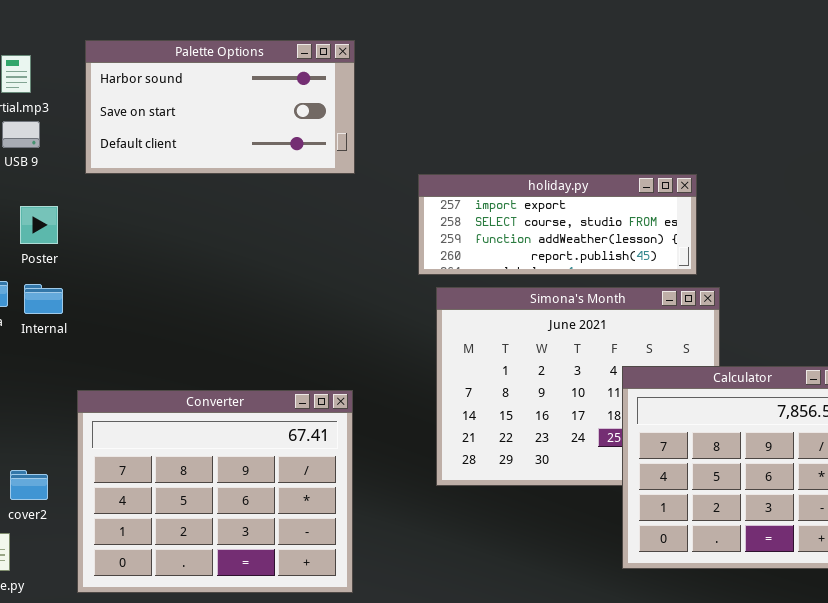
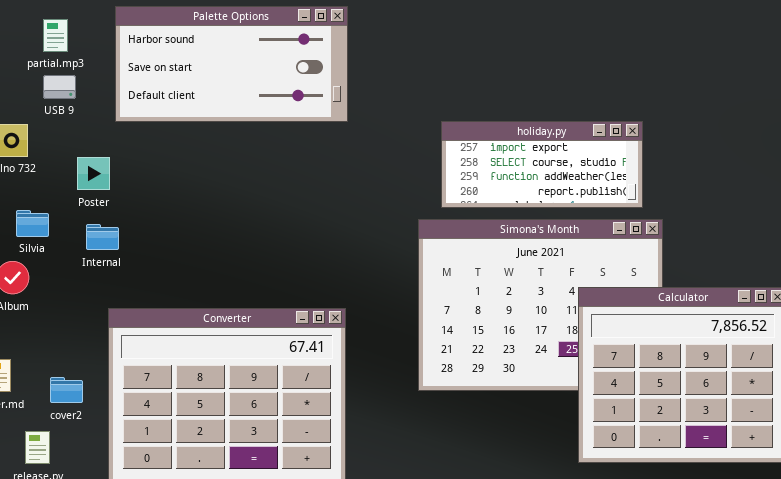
holiday.py: [418,174,697,275] -> [441,121,643,208], resized
Poster: [20,206,58,244] -> [77,157,110,190], moved
Internal: [24,284,63,314] -> [86,224,119,250], moved

